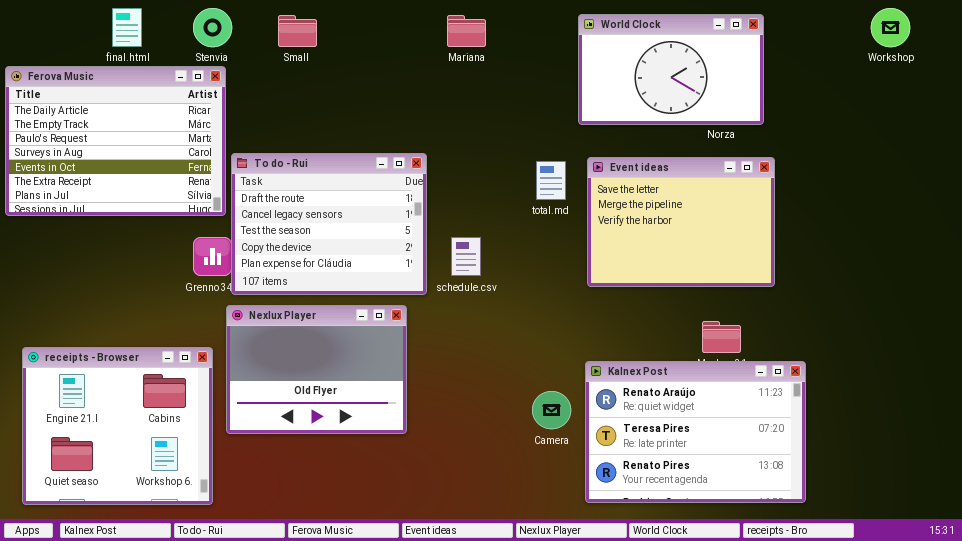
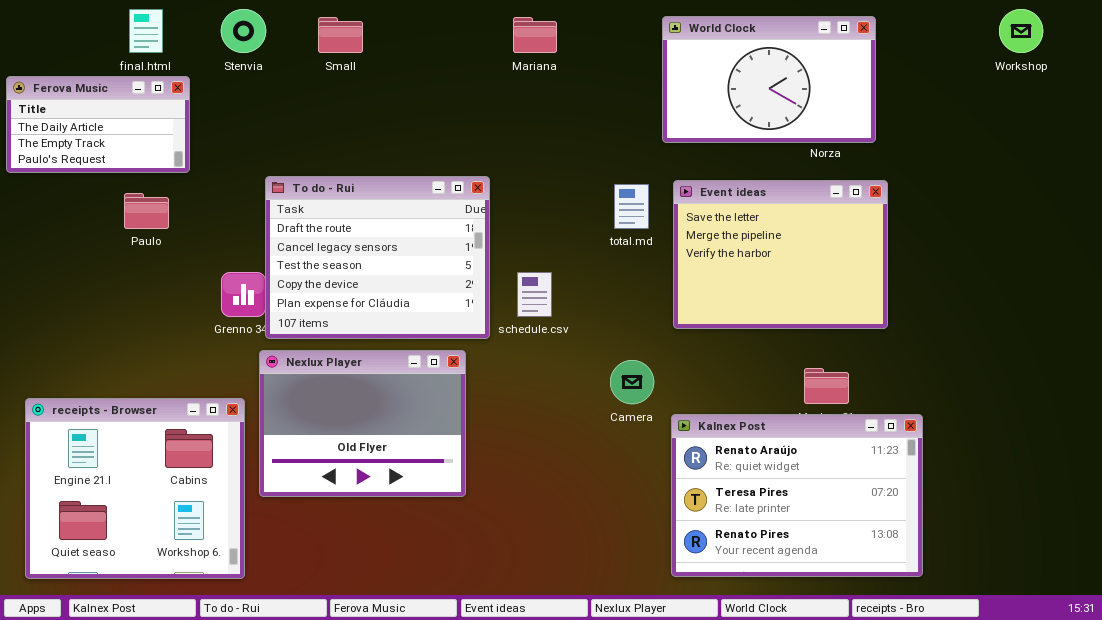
Ferova Music: [5,66,226,216] -> [6,76,190,173], resized
Camera: [532,391,571,429] -> [610,360,654,404], moved

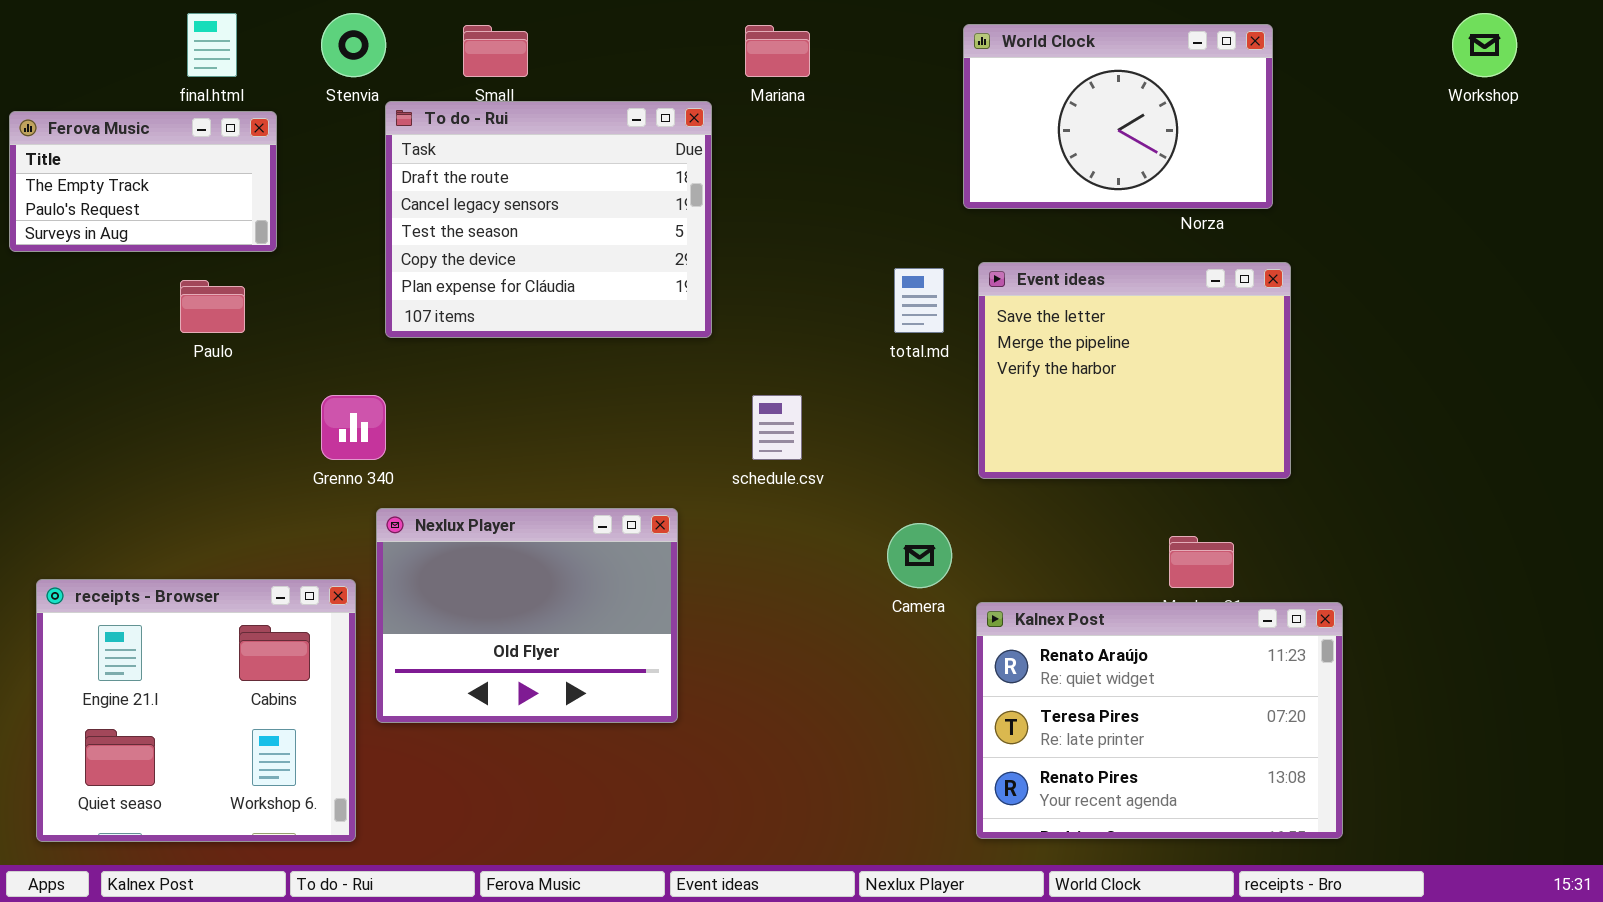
Ferova Music: [6,76,190,173] -> [9,111,277,252], scrolled down 1 row
To do - Rui: [265,176,490,339] -> [385,101,712,338], moved

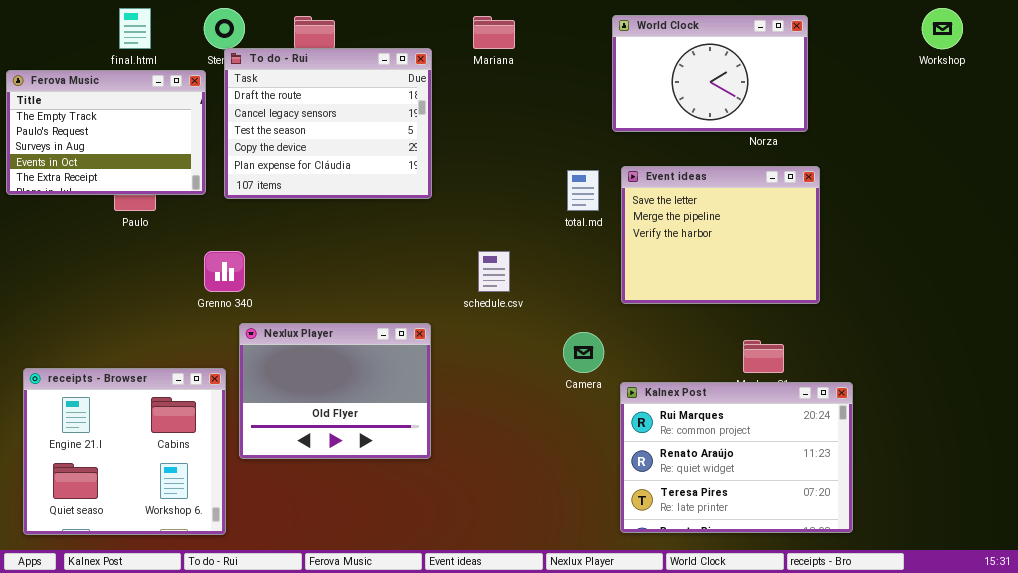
To do - Rui: [385,101,712,338] -> [224,48,432,199], moved
Ferova Music: [9,111,277,252] -> [6,70,206,195], resized
Kalnex Post: [976,602,1343,839] -> [620,382,853,533], scrolled up 1 row

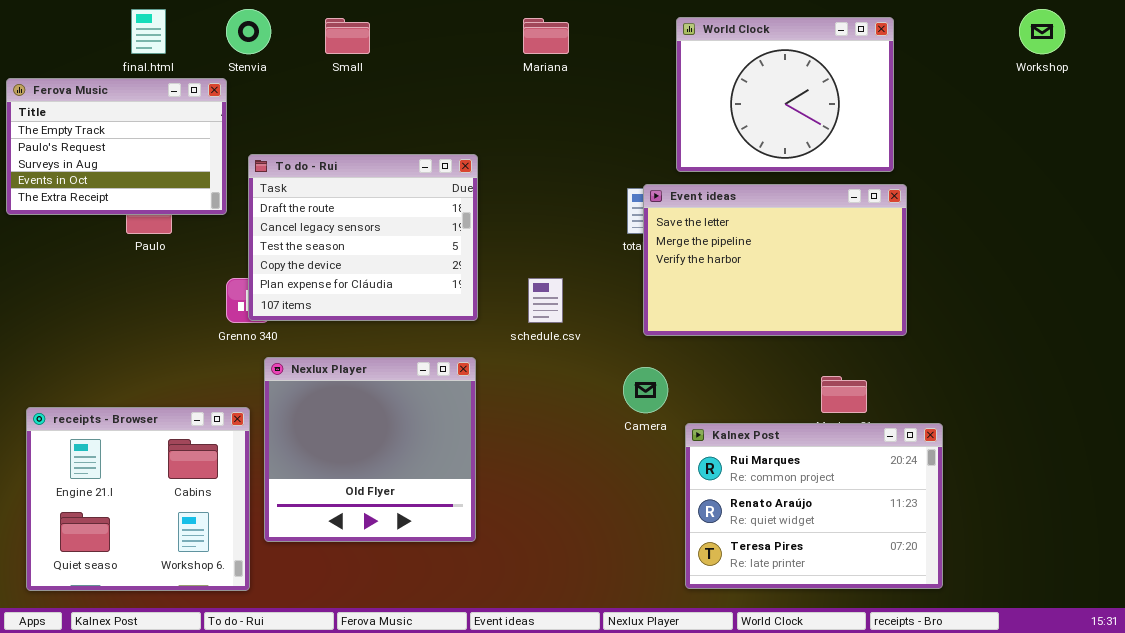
World Clock: [612,15,808,132] -> [676,17,894,172], resized
To do - Rui: [224,48,432,199] -> [248,154,478,321], moved
Event ideas: [621,166,820,304] -> [643,184,907,336], resized
Nexlux Player: [239,323,431,459] -> [264,357,476,542], resized

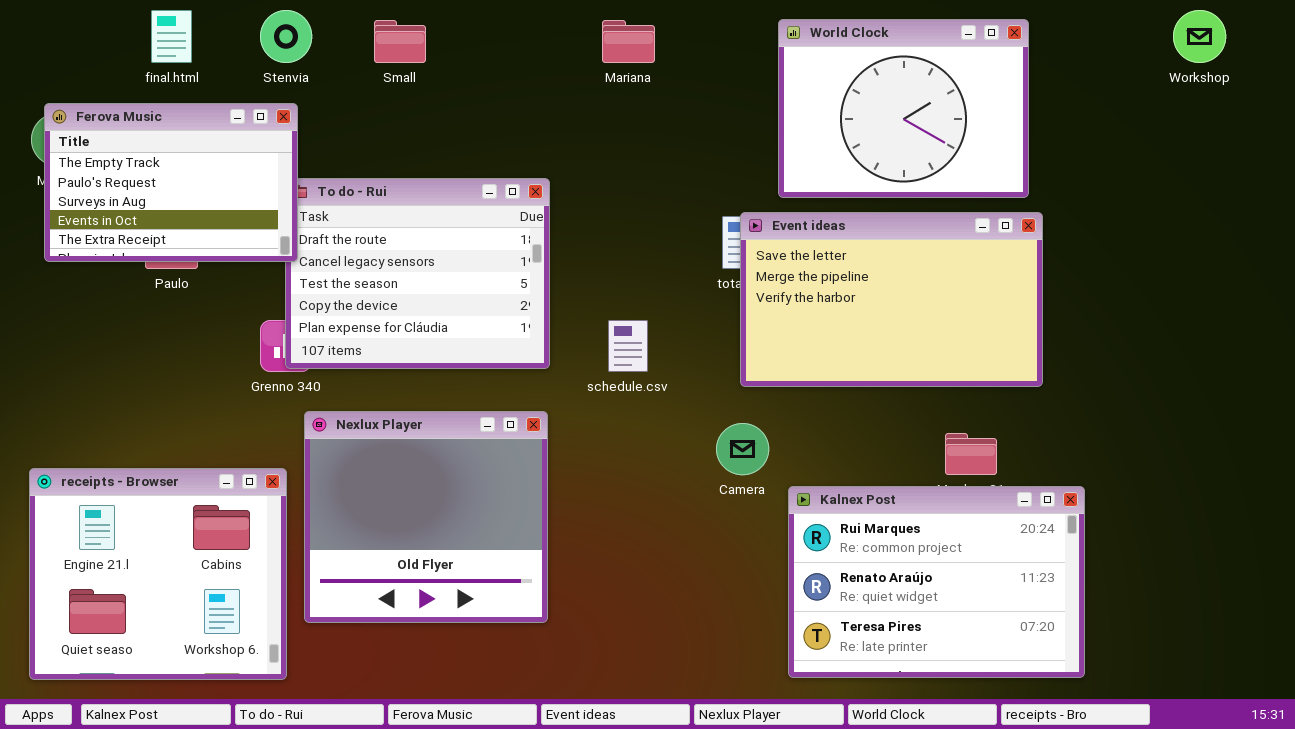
Ferova Music: [6,78,227,215] -> [44,103,298,262], moved

